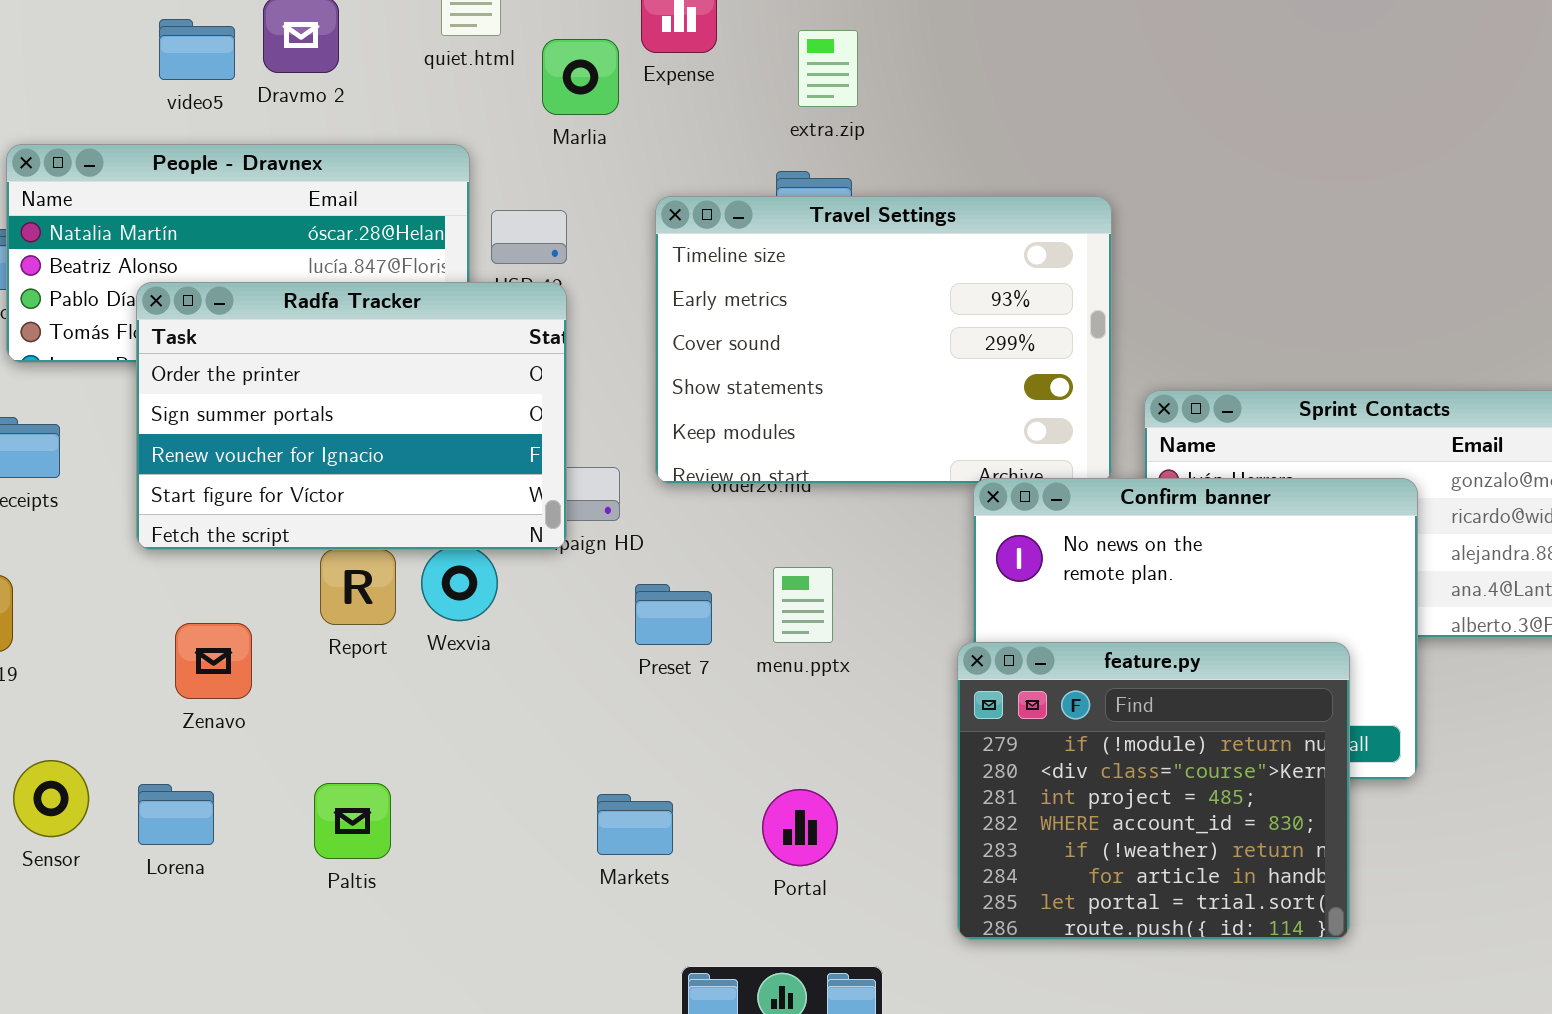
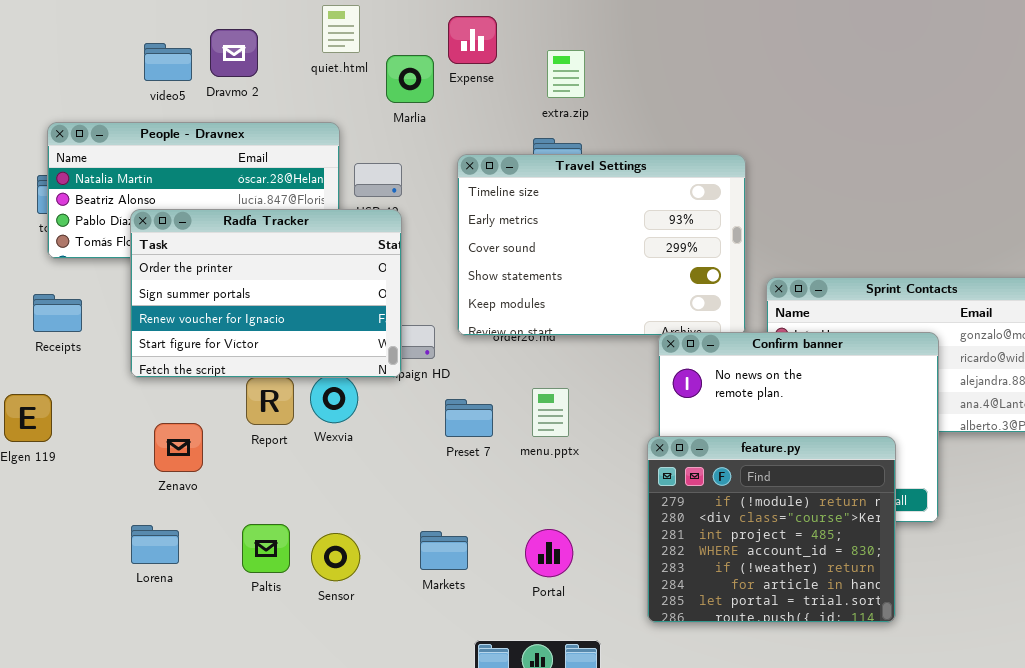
Sensor: [13,760,89,837] -> [311,533,360,581], moved

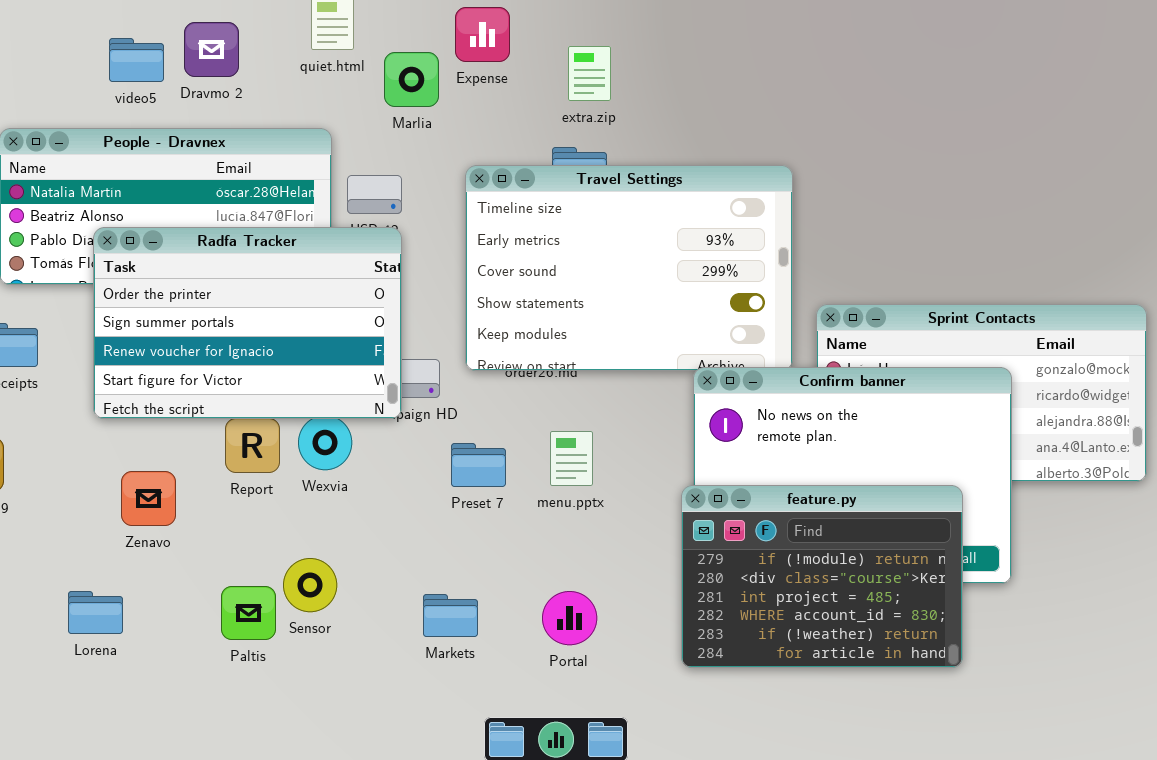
feature.py: [647,436,896,623] -> [681,485,963,668], resized
Lorena: [131,525,179,564] -> [68,591,123,634], moved
Sensor: [311,533,360,581] -> [283,558,337,612], moved

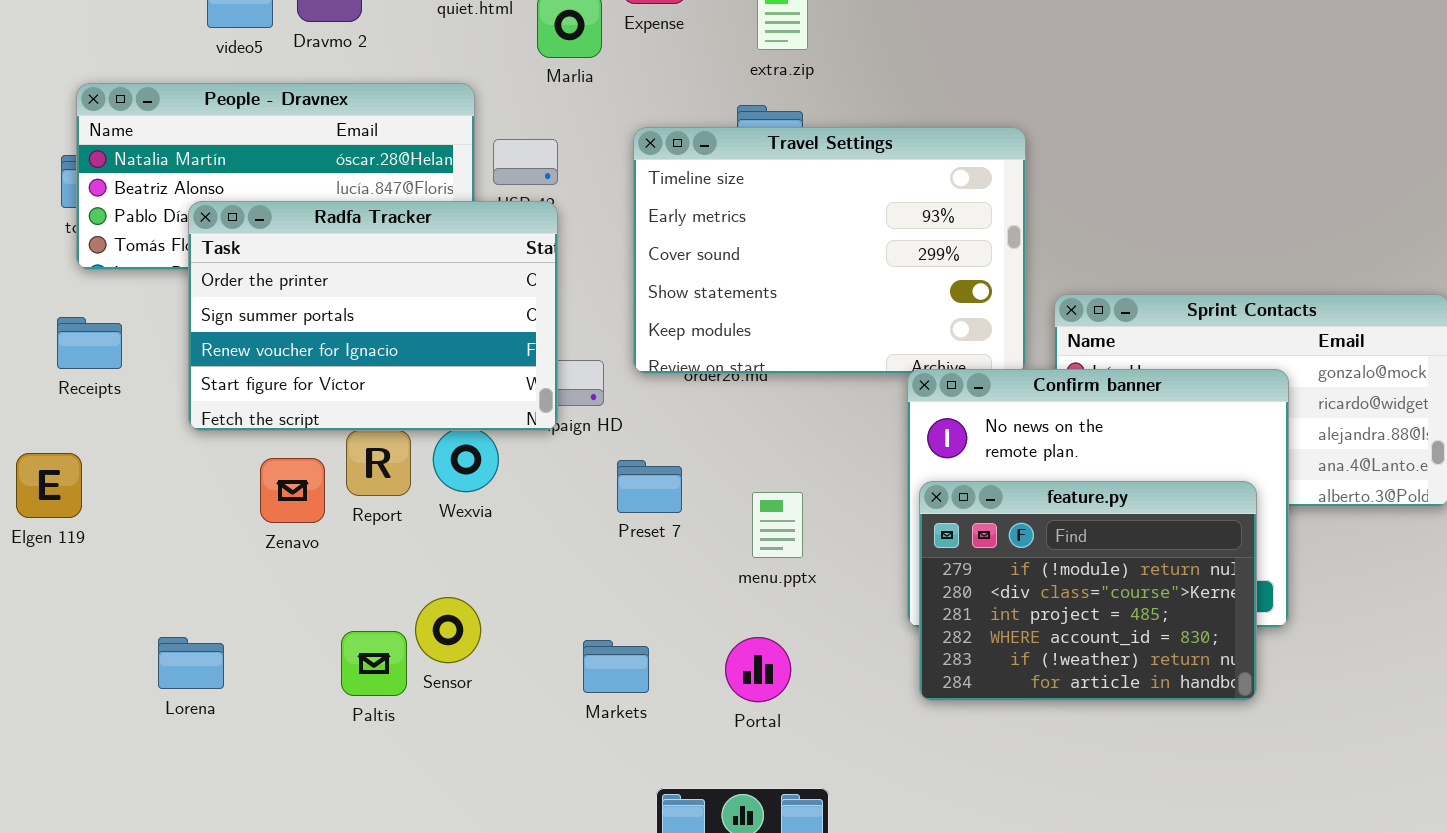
menu.pptx: [550,431,593,486] -> [752,492,803,558], moved
Zenavo: [121,471,176,526] -> [260,458,325,523], moved
feature.py: [681,485,963,668] -> [919,481,1257,701], moved

